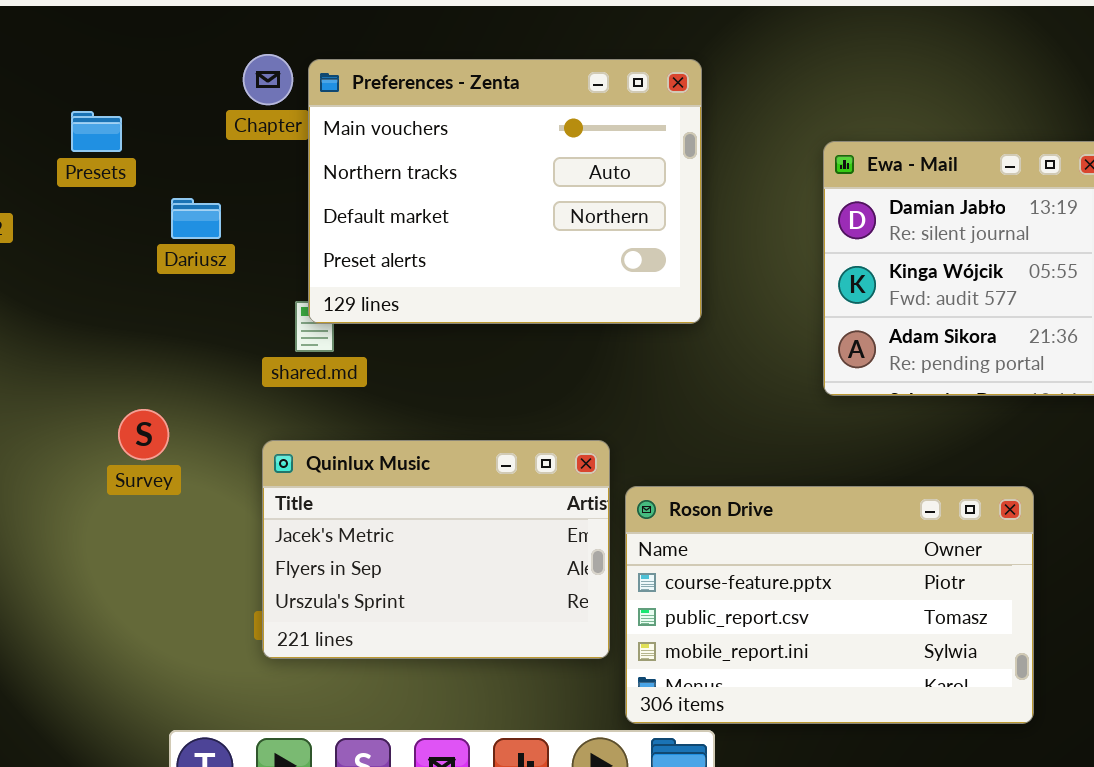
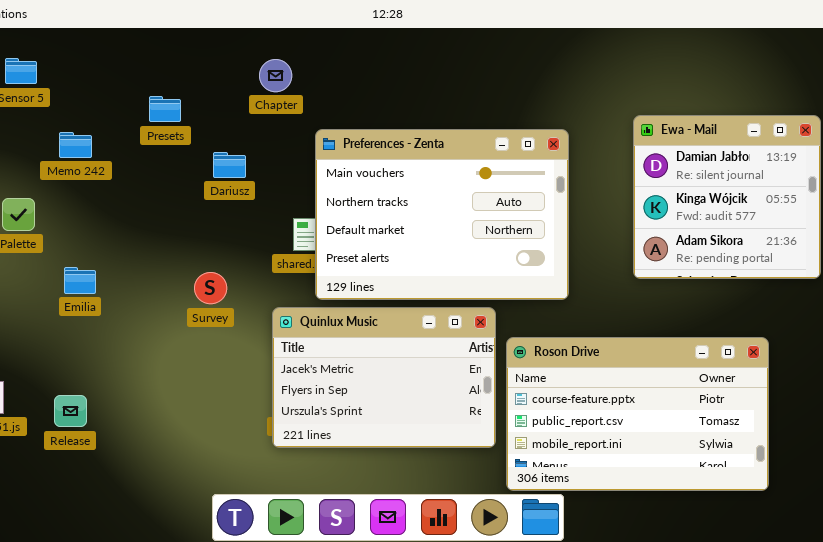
Preferences - Zenta: [308,59,702,324] -> [315,129,569,300], moved
Survey: [118,409,169,460] -> [194,272,227,304], moved

